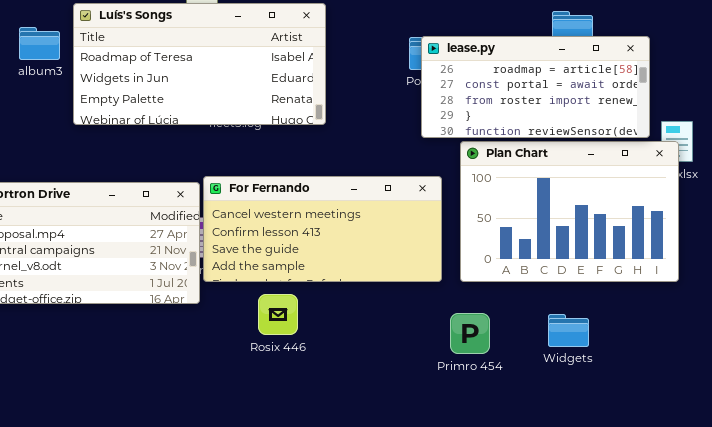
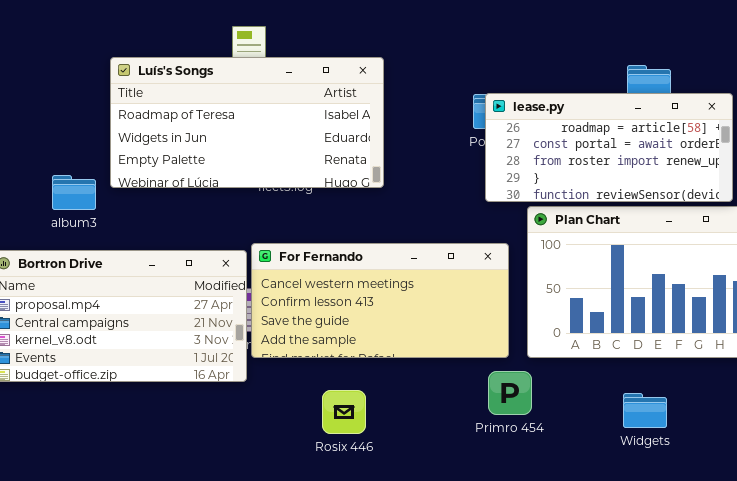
album3: [19,27,60,60] -> [52,175,96,210], moved
Rosix 446: [258,294,298,335] -> [322,390,366,434], moved
Primro 454: [450,313,490,354] -> [488,371,532,415], moved

